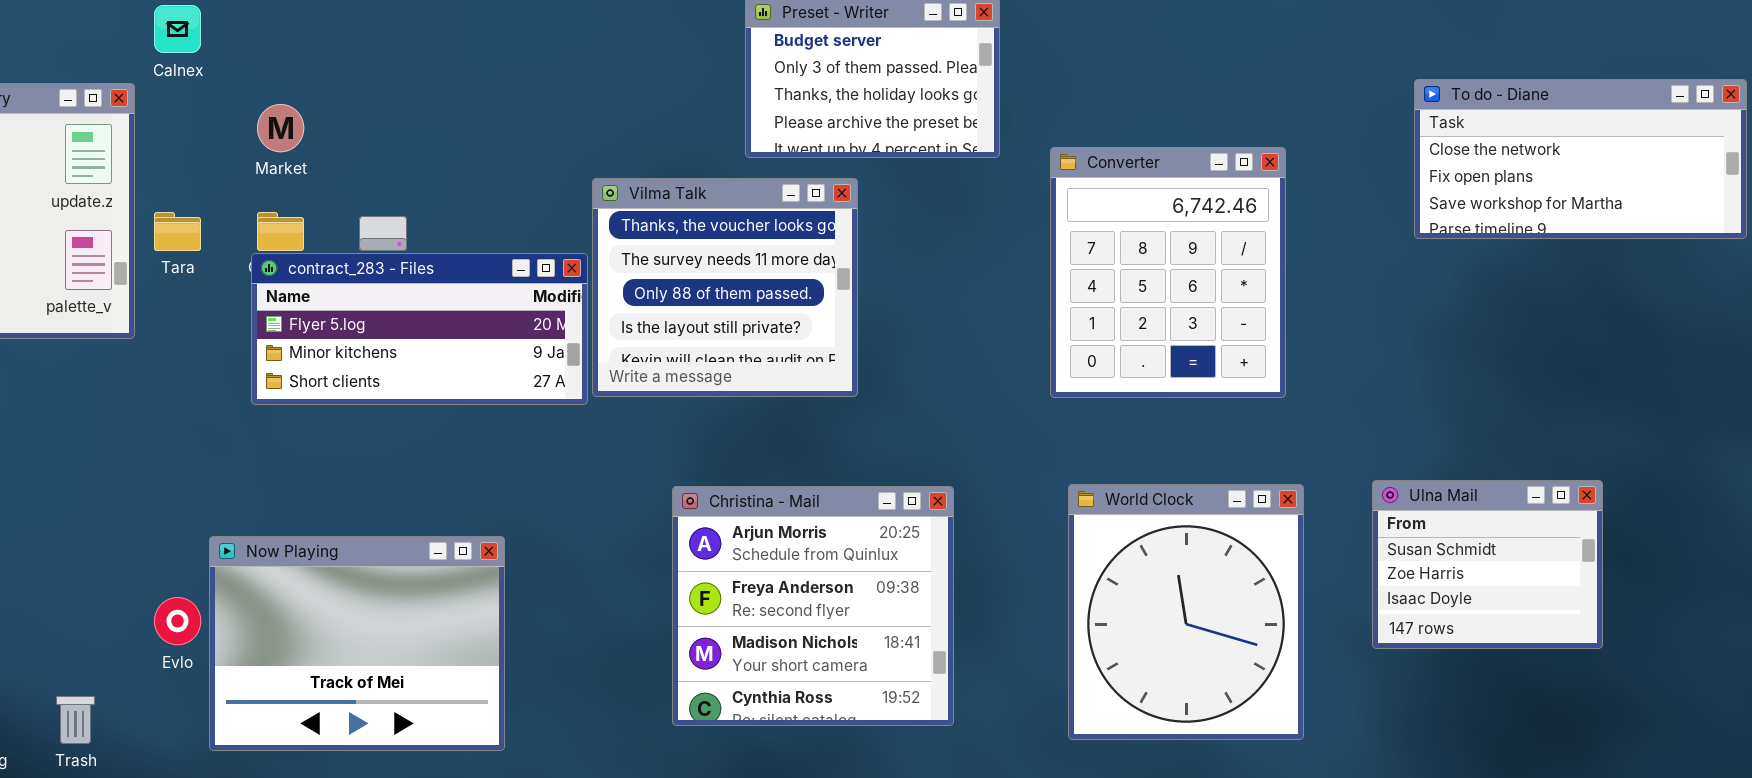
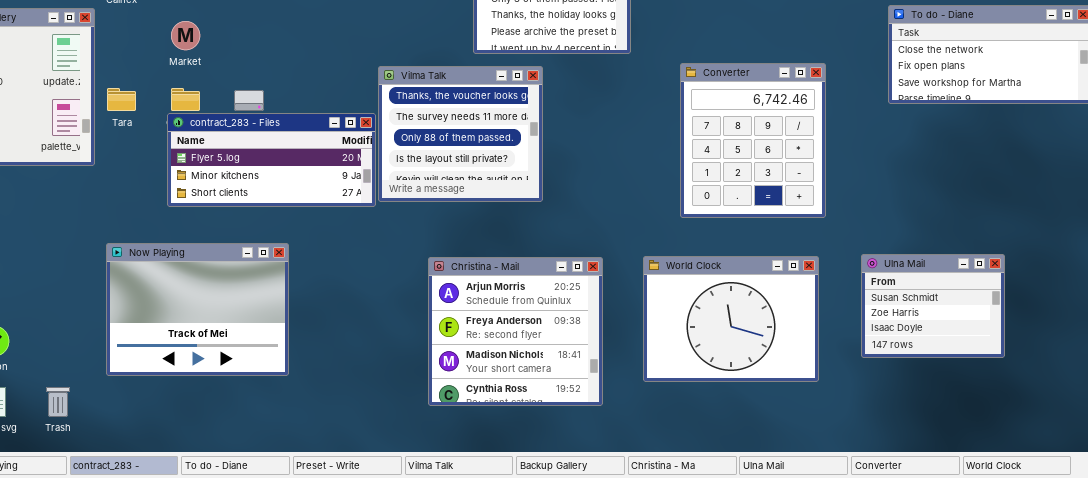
Converter: [1050,147,1286,398] -> [680,63,826,218], moved
World Clock: [1068,484,1304,740] -> [643,256,819,382], resized
Now Playing: [209,536,505,751] -> [106,243,289,376], moved

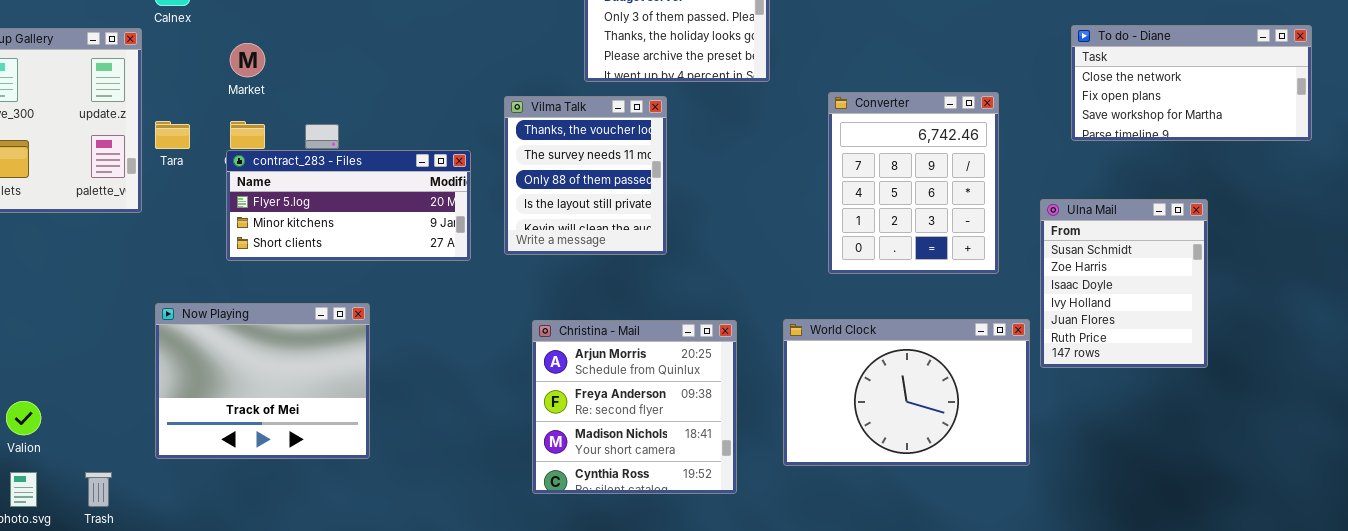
Vilma Talk: [378,66,543,202] -> [504,96,667,255], resized
Ulna Mail: [861,254,1005,358] -> [1040,199,1208,368], moved, resized
World Clock: [643,256,819,382] -> [783,319,1030,466], resized

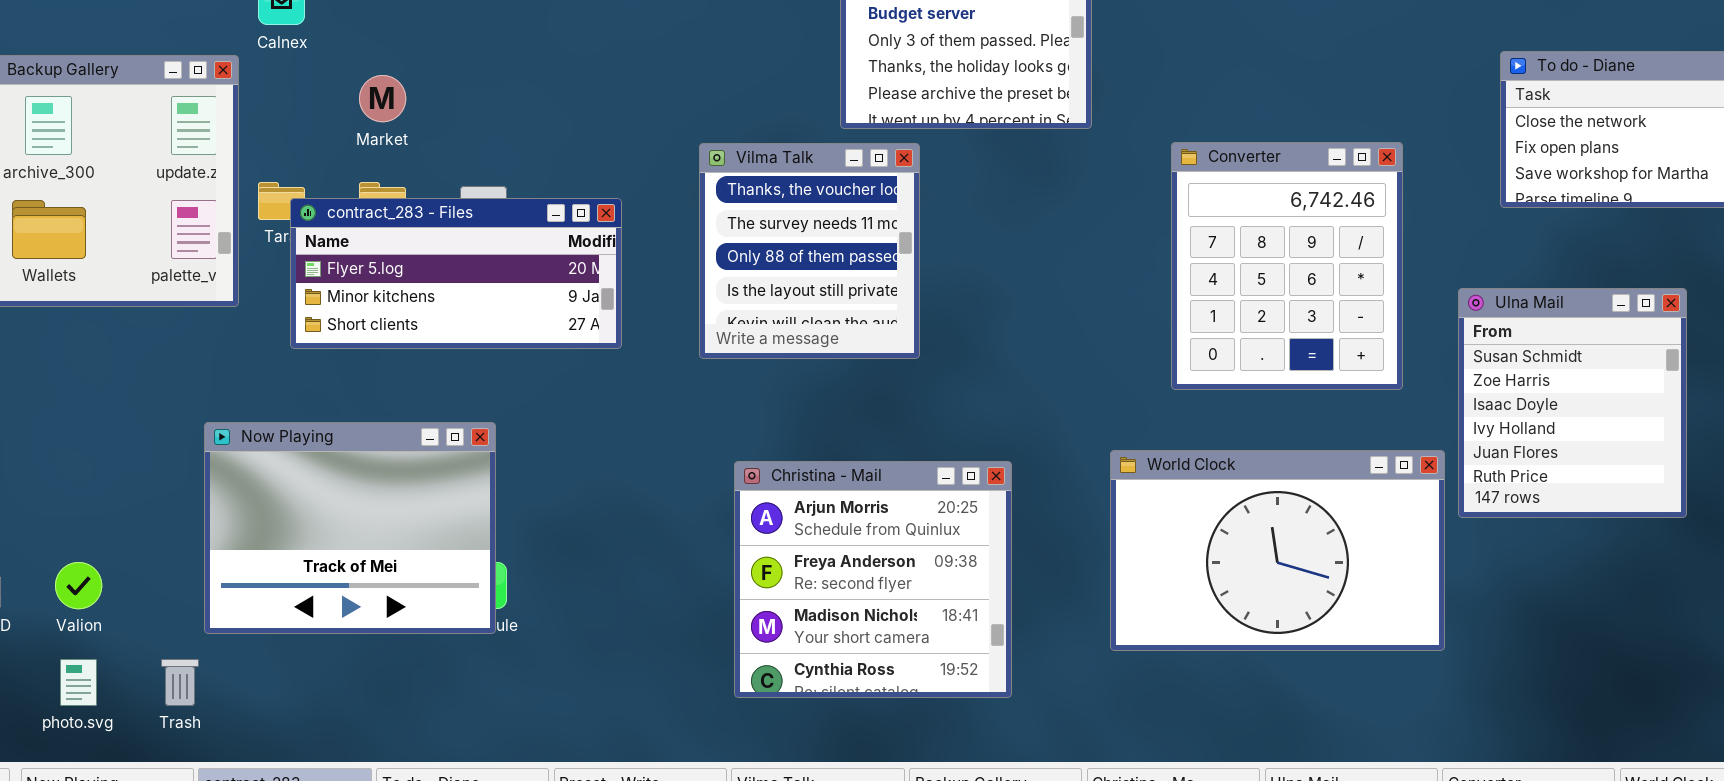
Vilma Talk: [504,96,667,255] -> [699,143,920,359], moved
contract_283 - Files: [226,150,471,261] -> [290,198,622,349], moved
Now Playing: [155,303,370,459] -> [204,422,496,634], moved
Christina - Mail: [532,320,737,494] -> [734,461,1012,698], moved

